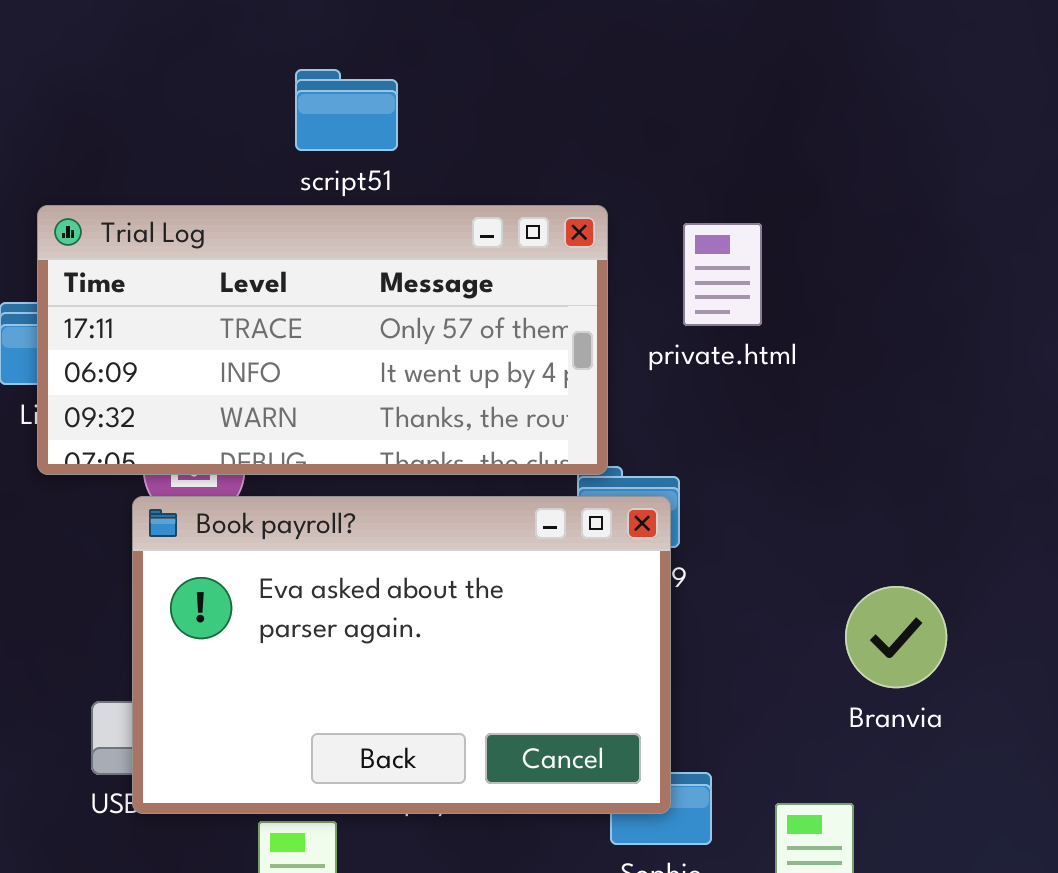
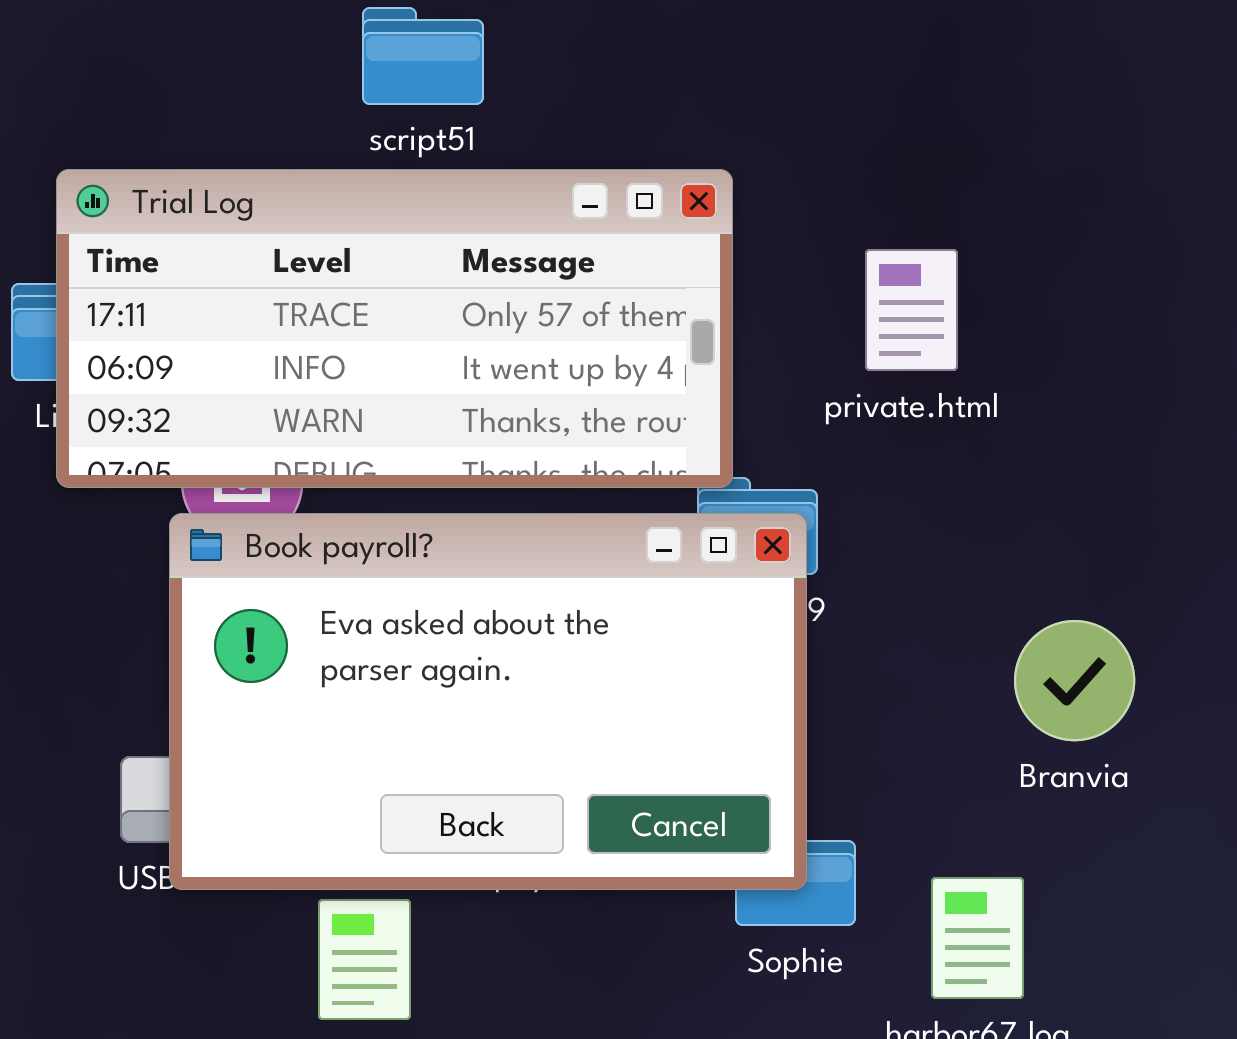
private.html: [683,223,762,326] -> [865,249,958,371], moved

